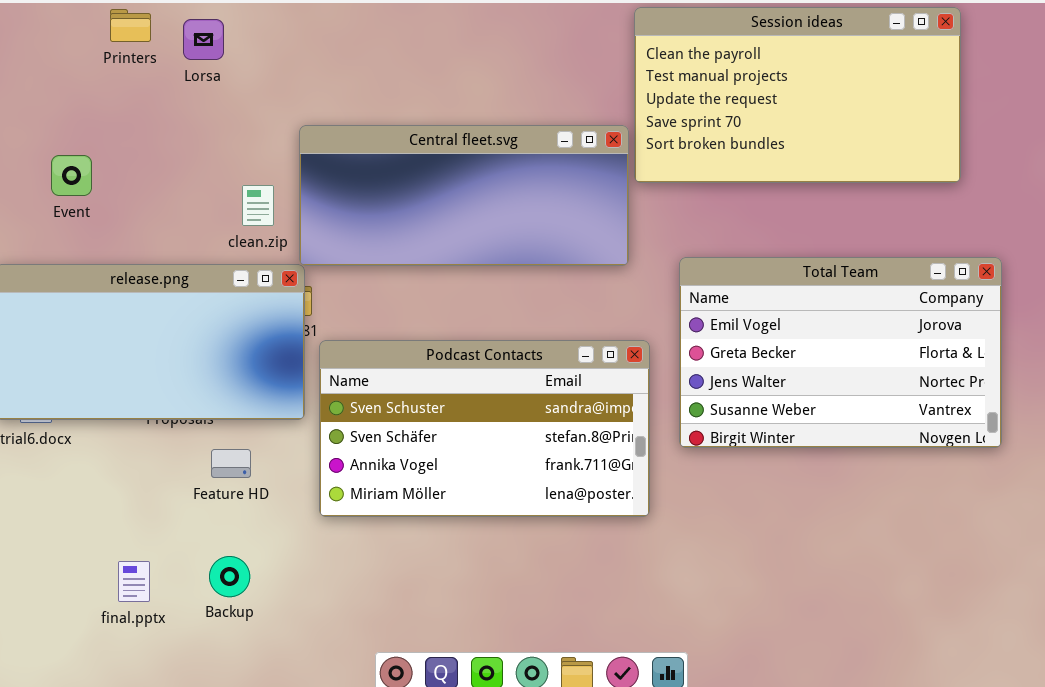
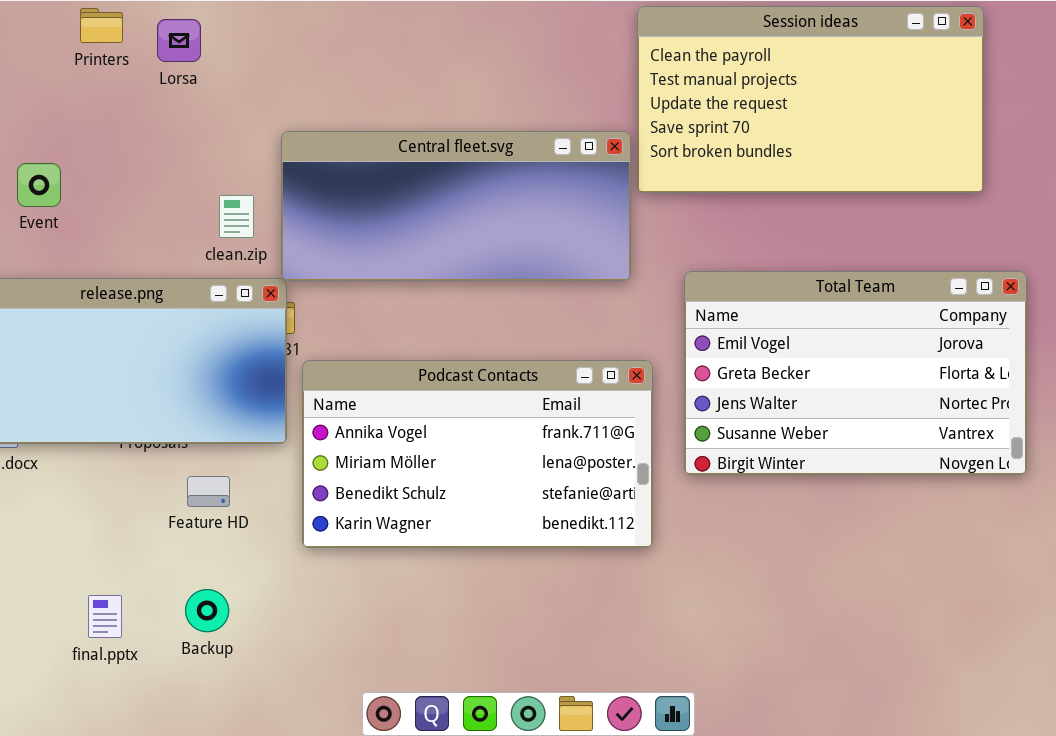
Podcast Contacts: [319,340,650,517] -> [302,360,653,548], scrolled down 2 rows

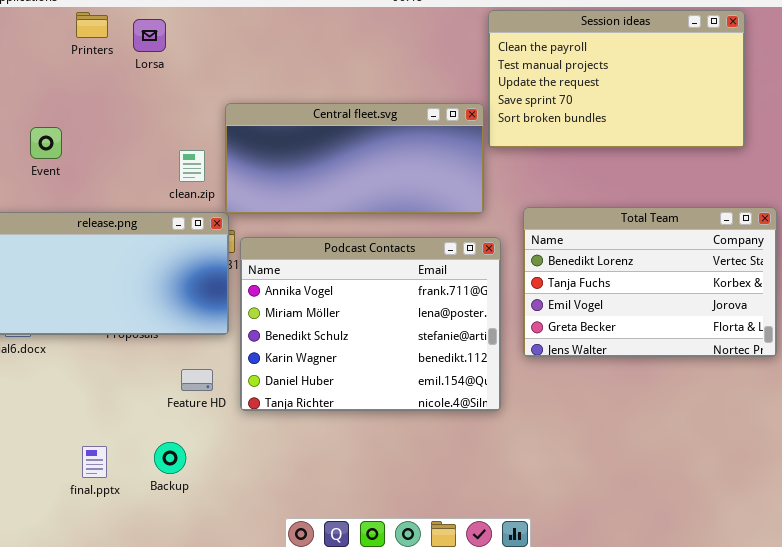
Total Team: [684,271,1027,475] -> [523,207,777,357], scrolled up 2 rows
Podcast Contacts: [302,360,653,548] -> [240,237,501,411], resized
Feature HD: [187,476,230,507] -> [181,369,213,391], moved

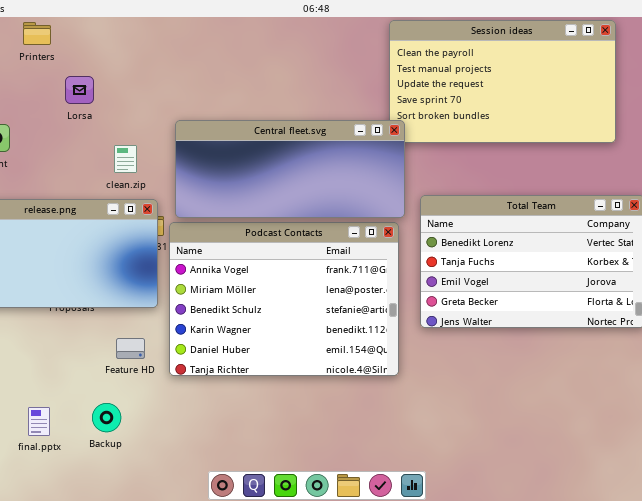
Lorsa: [133,19,166,52] -> [65,76,94,104], moved
Central fleet.svg: [225,103,484,214] -> [175,120,405,218], moved

